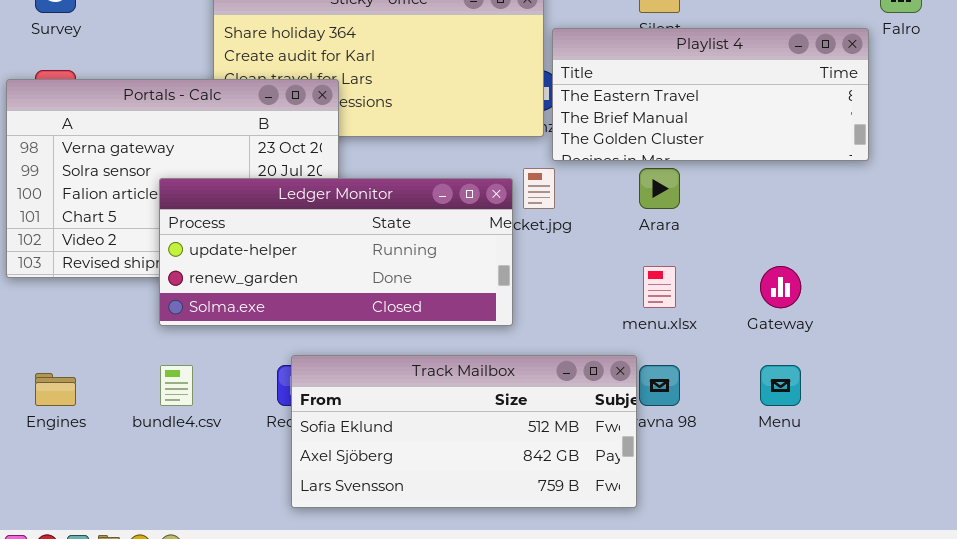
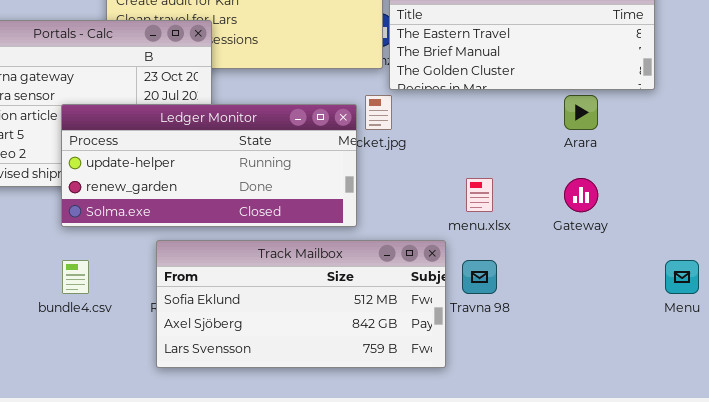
Arara: [639,168,680,209] -> [564,95,598,130], moved
Track Mailbox: [291,355,637,508] -> [156,240,446,368], moved
Menu: [760,365,801,406] -> [665,260,699,294], moved

